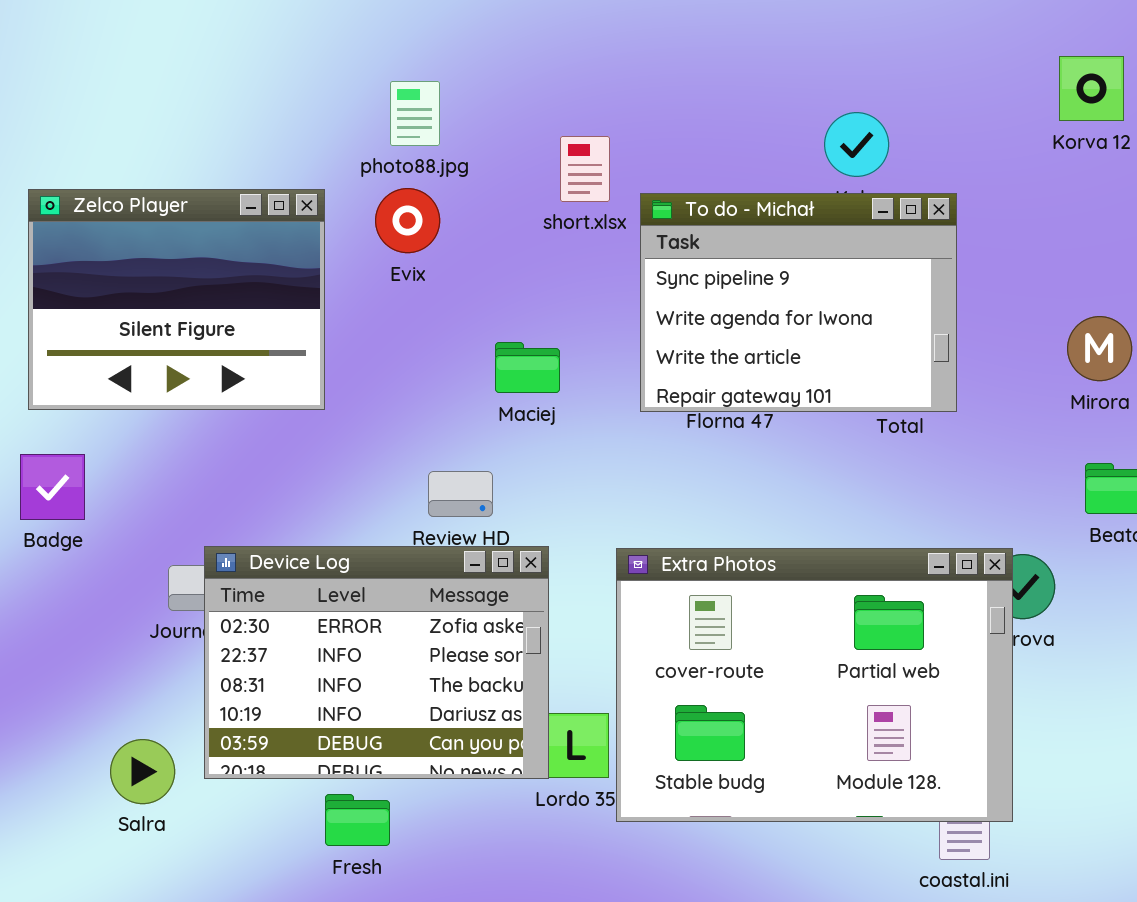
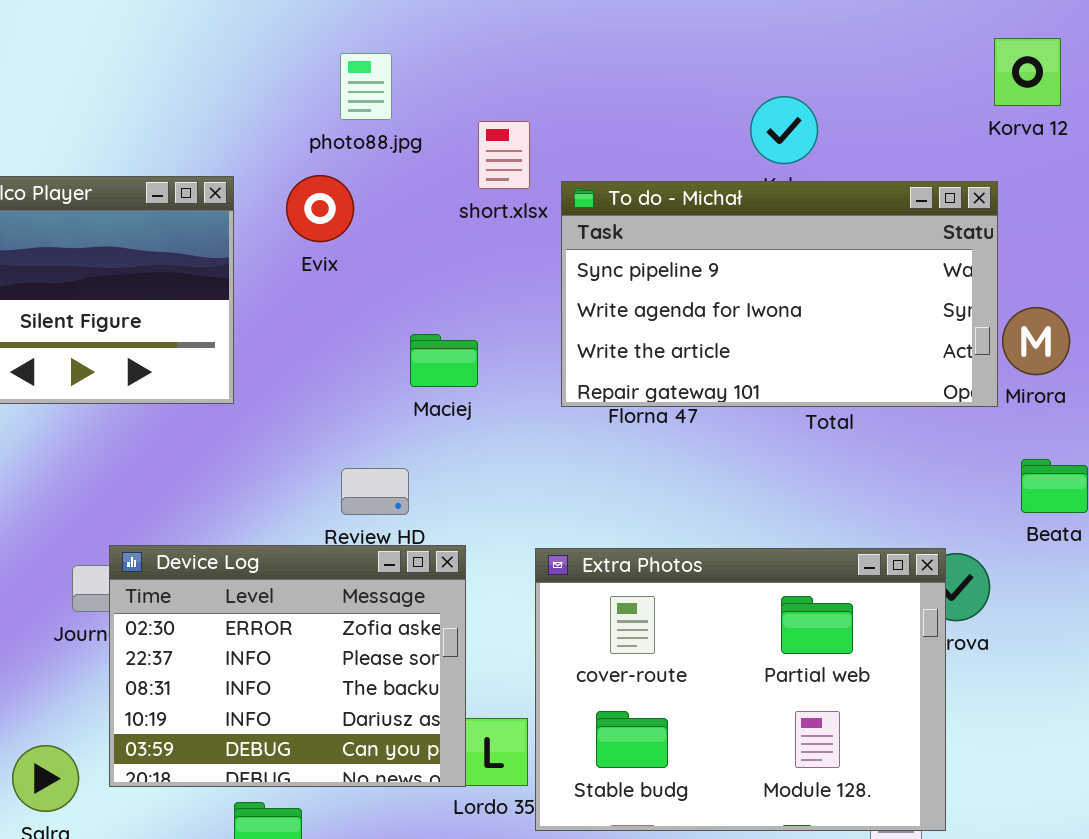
photo88.jpg: [390,81,440,146] -> [340,53,392,120], moved
To do - Michał: [640,193,957,412] -> [561,181,998,407], resized

